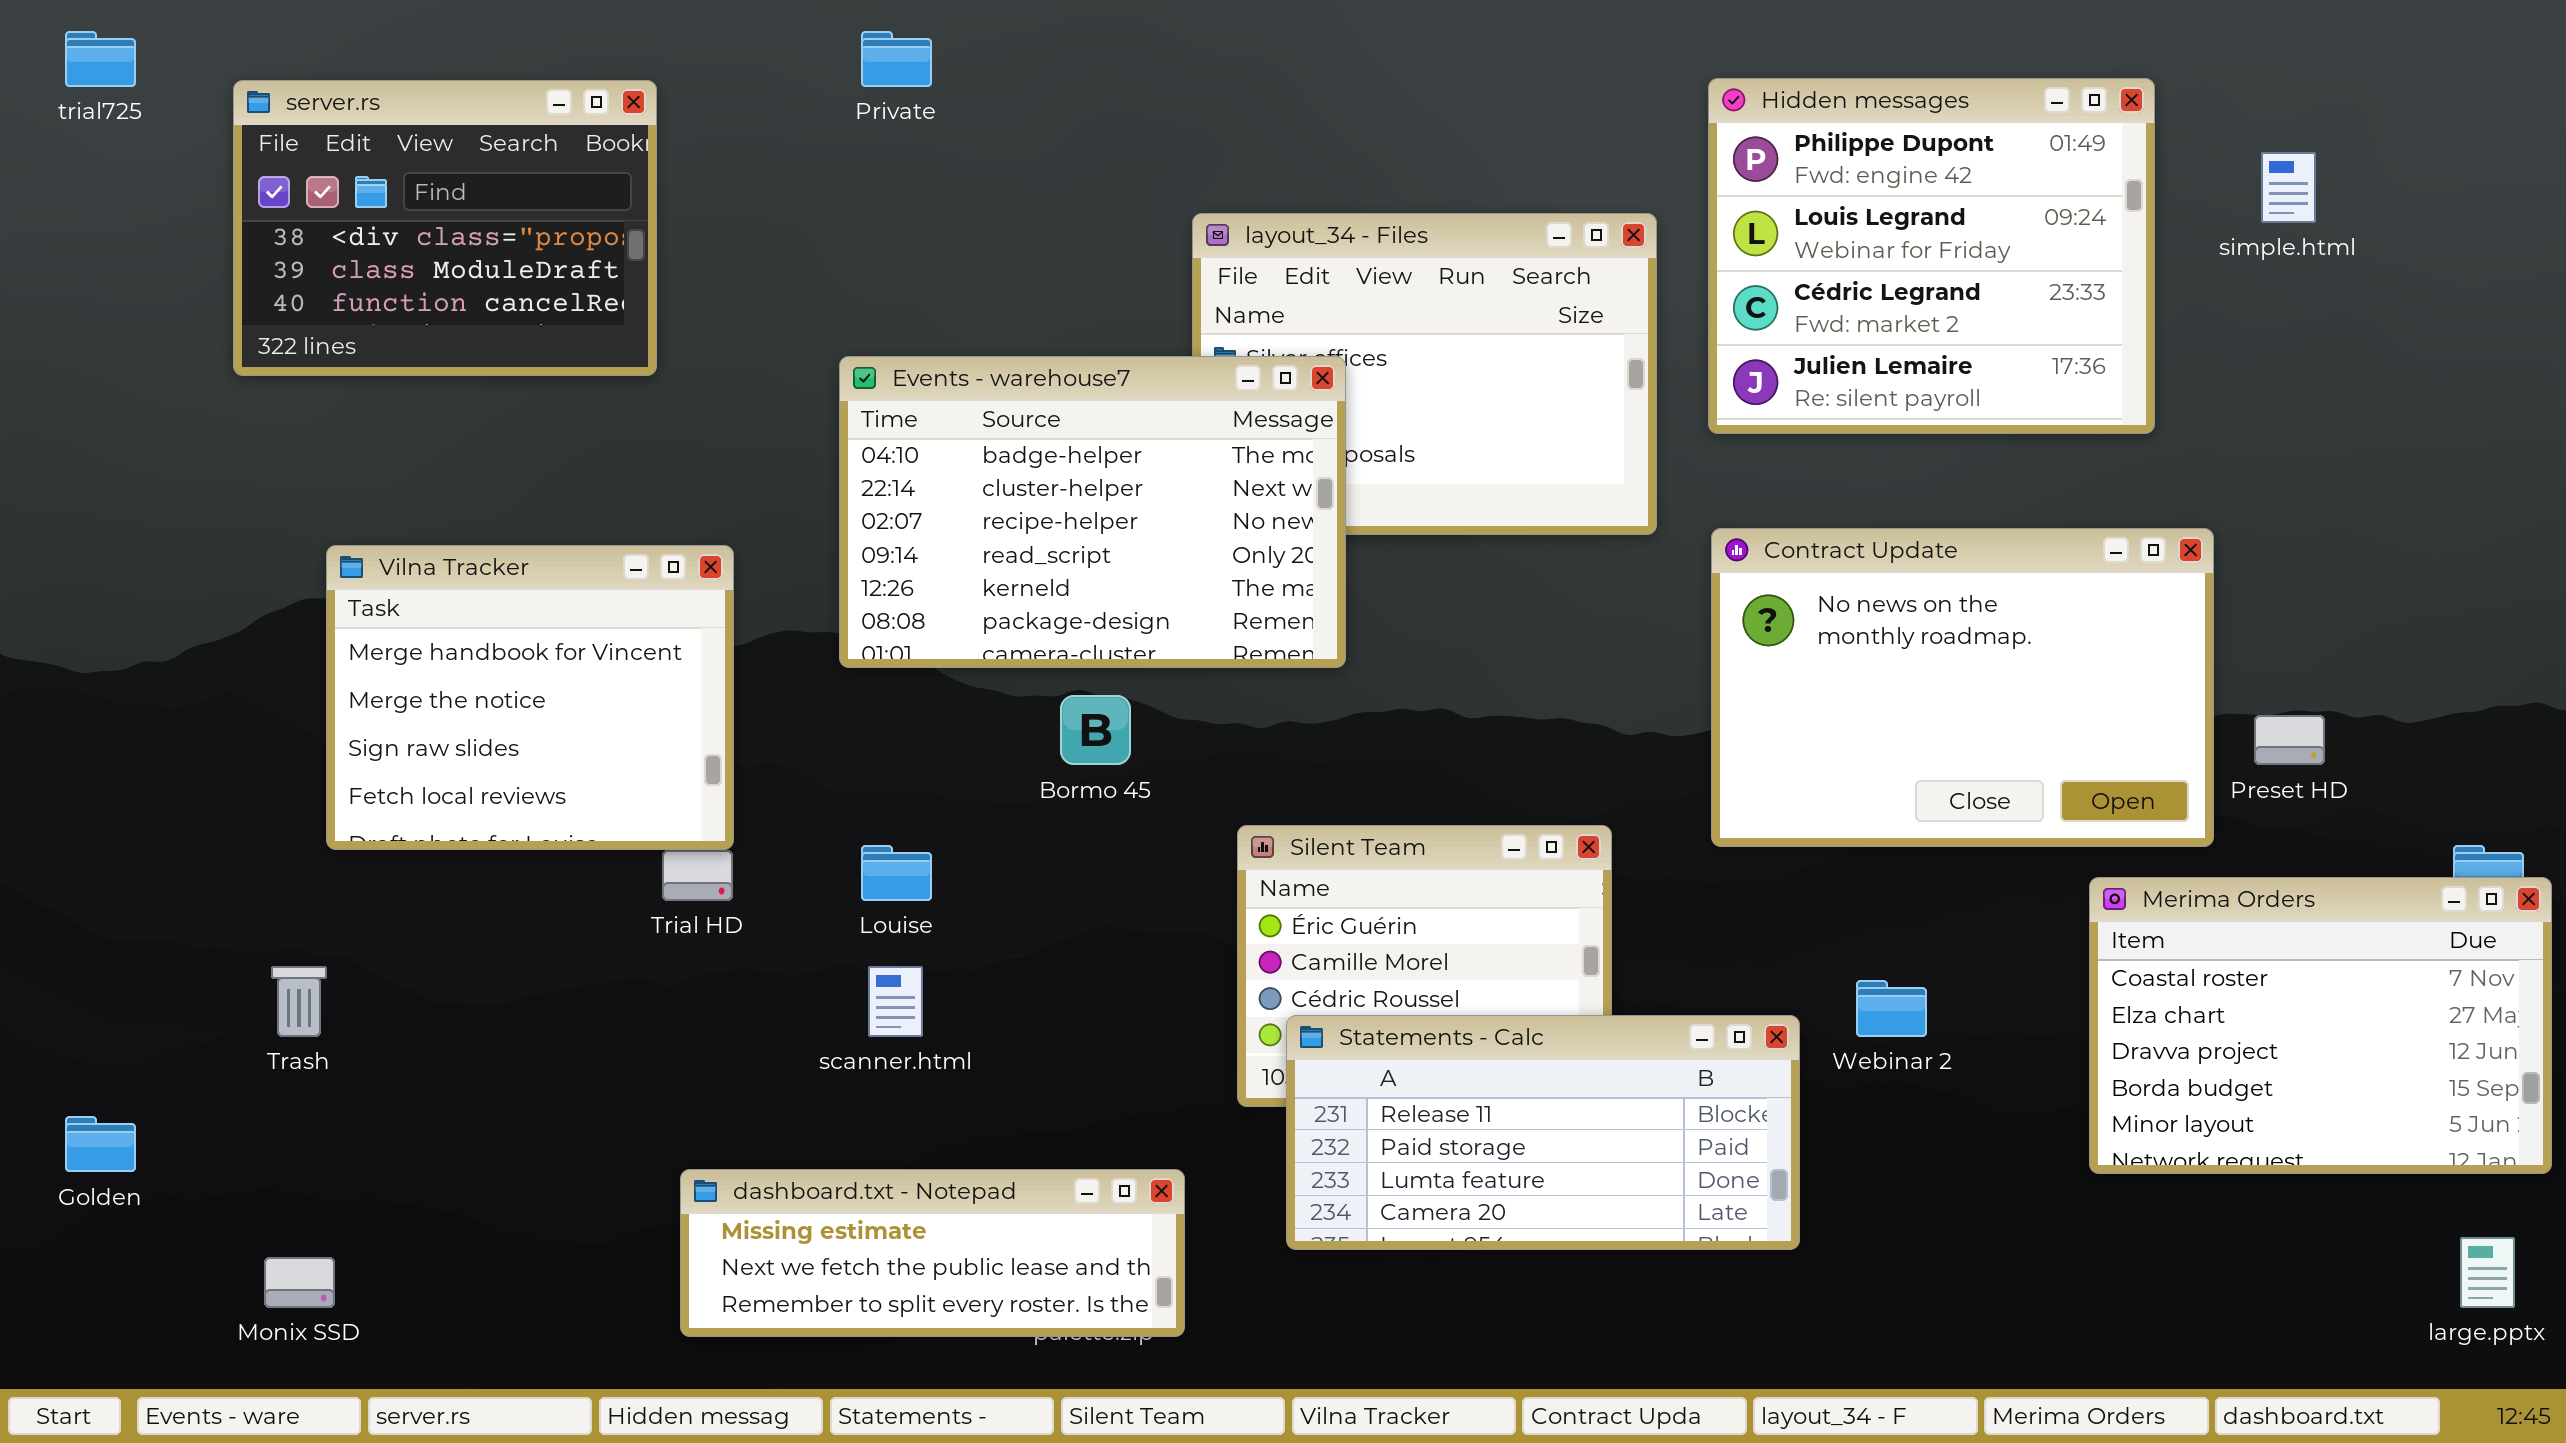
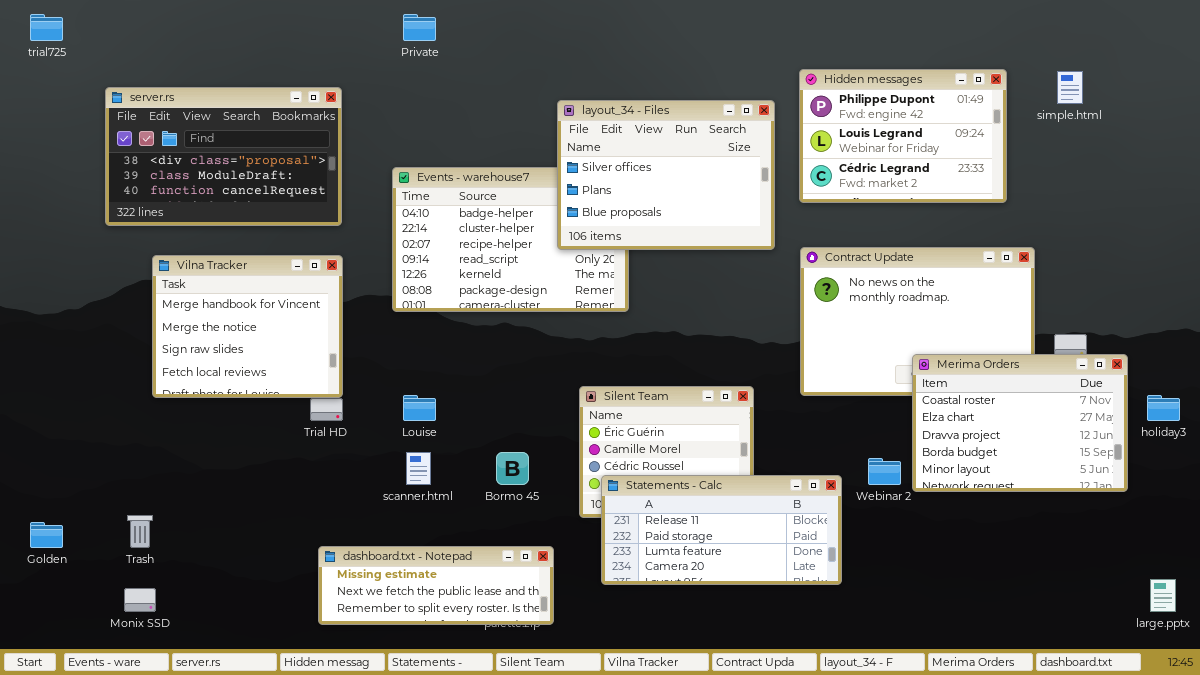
Hidden messages: [1708,78,2155,434] -> [799,69,1007,203], resized
server.rs: [233,80,657,376] -> [105,87,342,226], moved, resized
layout_34 - Files: [1192,213,1657,535] -> [557,100,775,250], raised
Bormo 45: [1060,695,1131,765] -> [496,452,529,485], moved
Merima Orders: [2089,877,2552,1174] -> [912,354,1128,492], moved
Trash: [271,966,327,1037] -> [127,515,153,548], moved

